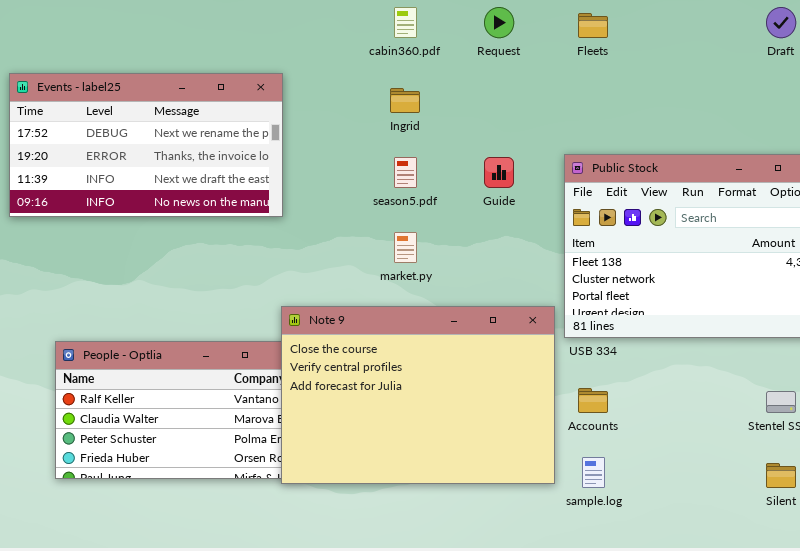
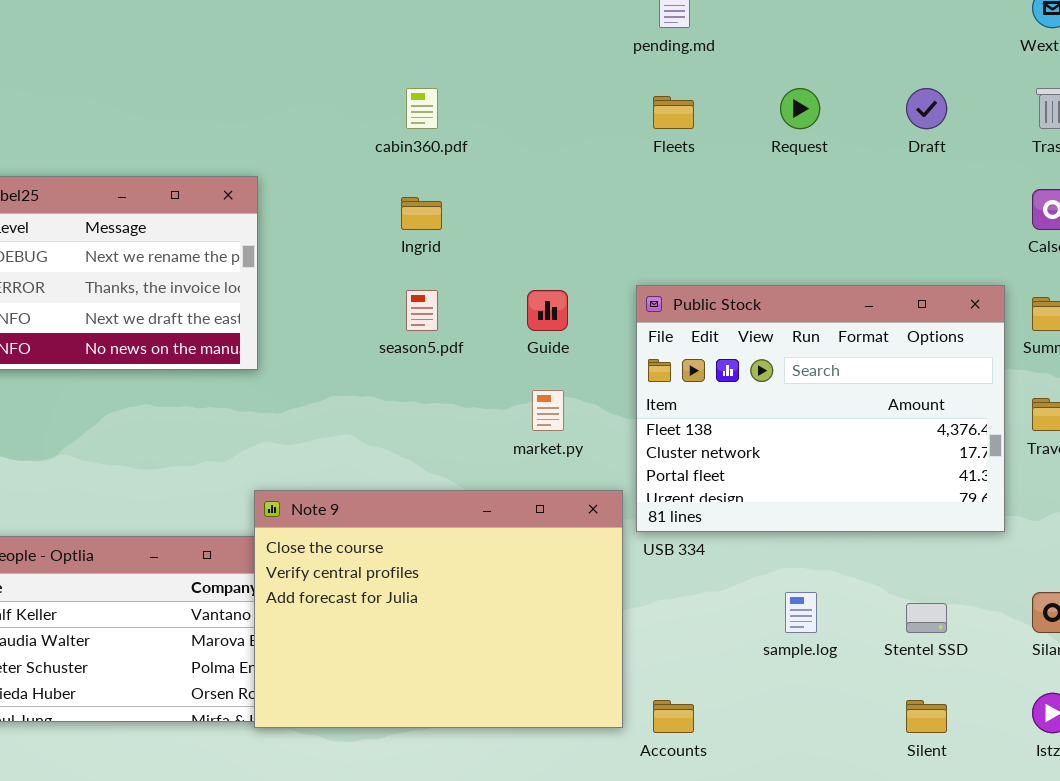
Request: [484,7,514,38] -> [780,88,820,129], moved
market.py: [394,232,417,263] -> [532,390,564,431], moved
Accounts: [578,388,608,413] -> [653,700,694,733], moved
sample.log: [582,457,605,488] -> [785,592,817,633], moved

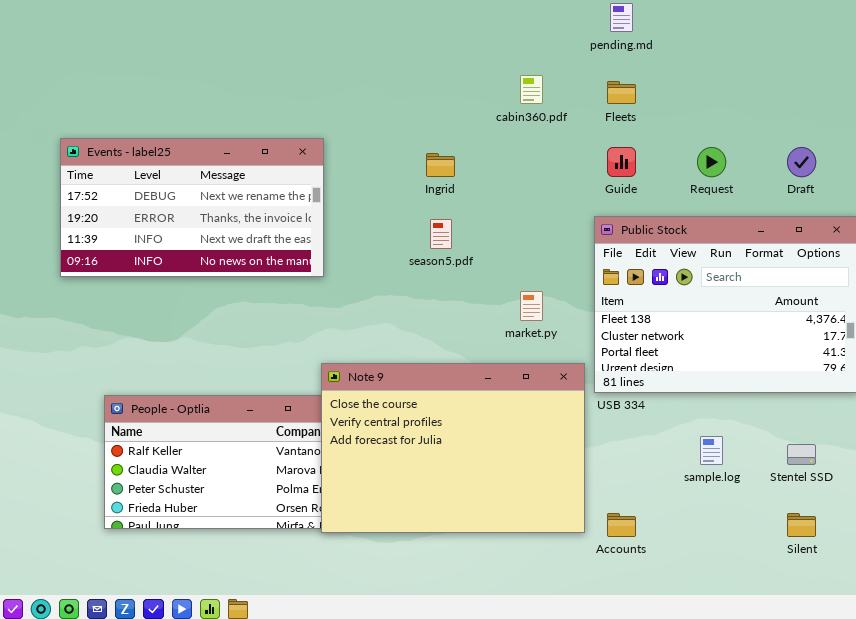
cabin360.pdf: [406,88,438,129] -> [520,75,543,104], moved
Request: [780,88,820,129] -> [697,147,726,177], moved
Draft: [906,88,947,129] -> [787,147,816,177], moved
Guide: [527,290,568,331] -> [607,147,636,177], moved

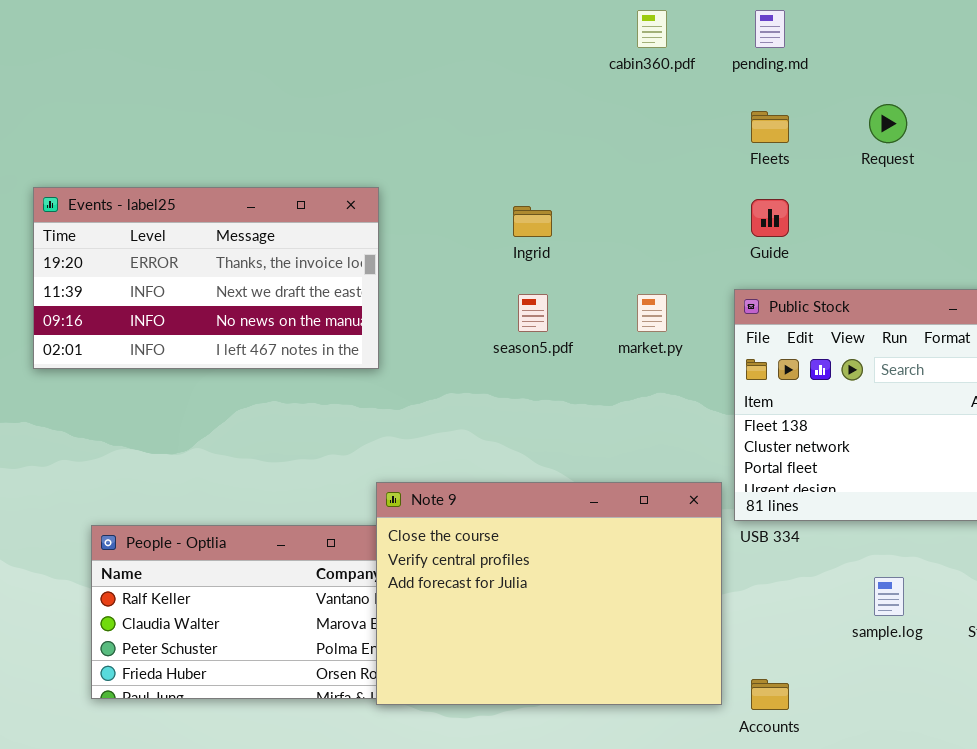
cabin360.pdf: [520,75,543,104] -> [637,10,667,48], moved
Events - label25: [60,138,324,277] -> [33,187,379,369], scrolled down 1 row
Request: [697,147,726,177] -> [869,104,907,143], moved
market.py: [520,291,543,321] -> [637,294,667,332], moved

